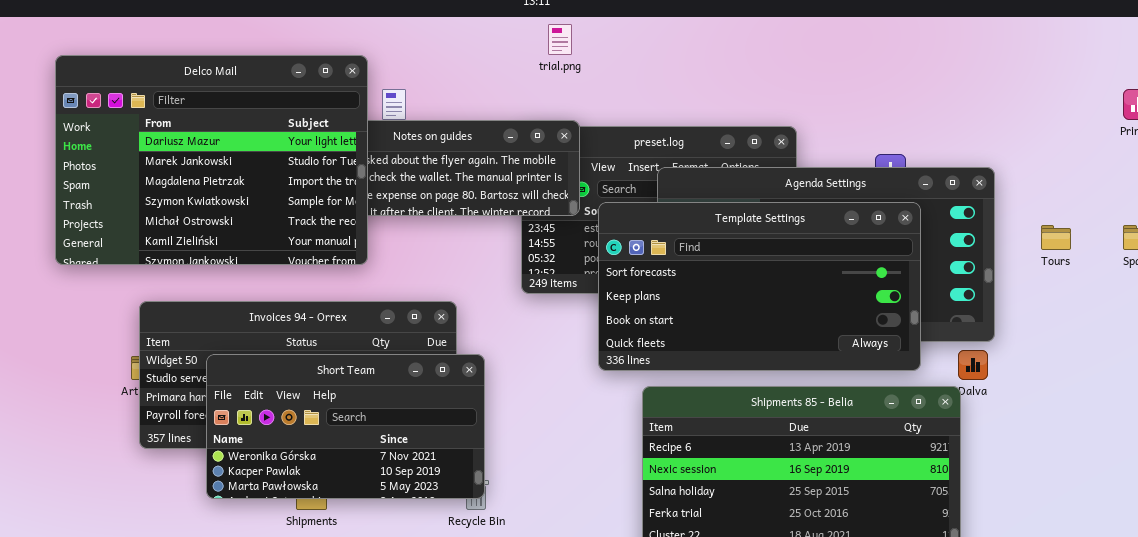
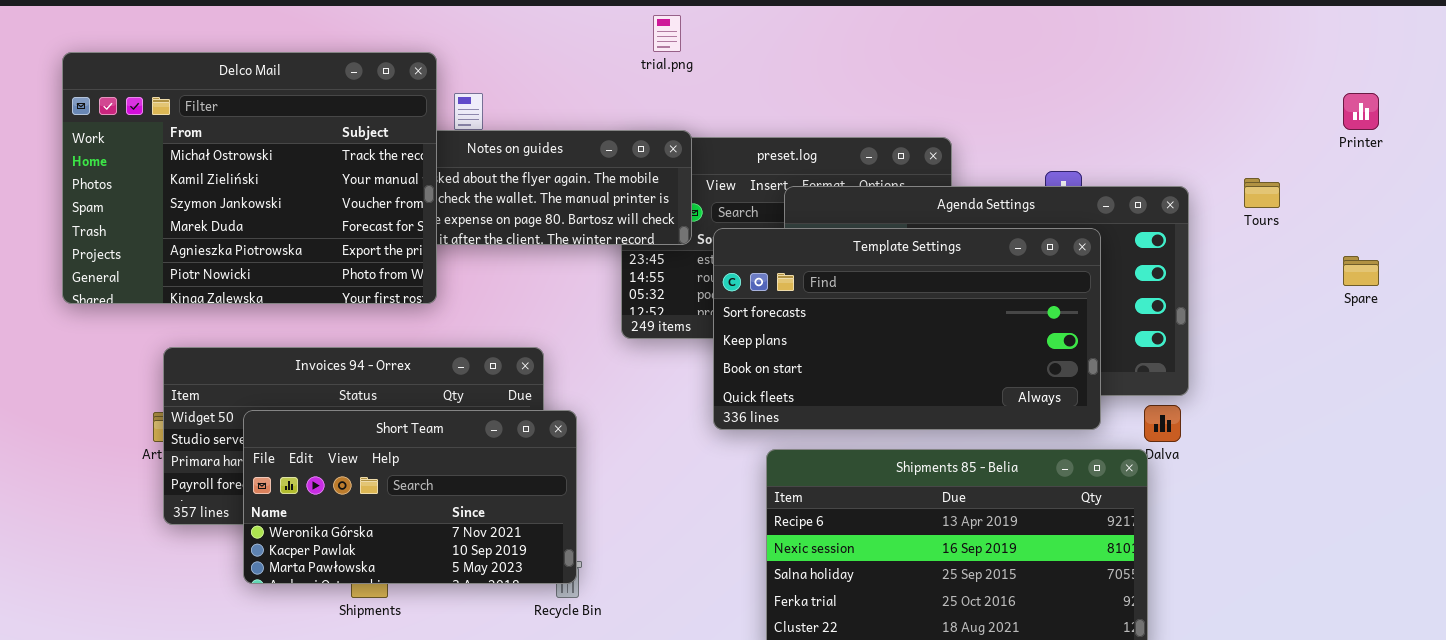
Delco Mail: [55,55,368,265] -> [62,52,437,304], scrolled down 4 rows
Tours: [1041,225,1071,250] -> [1244,178,1280,208], moved

